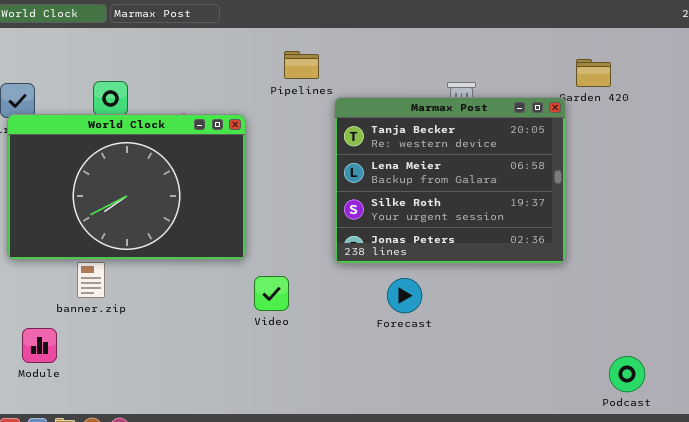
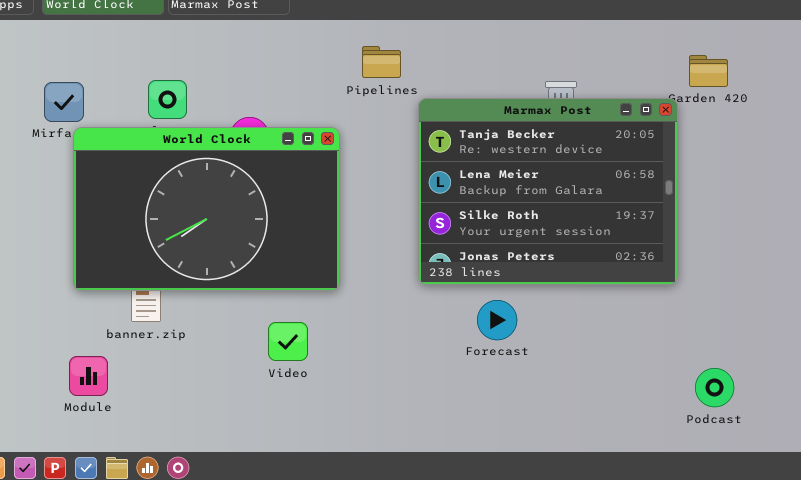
World Clock: [7,114,246,260] -> [73,127,340,291], moved
Video: [254,276,289,311] -> [268,322,308,361], moved
Podcast: [609,356,645,392] -> [695,368,734,407], moved

